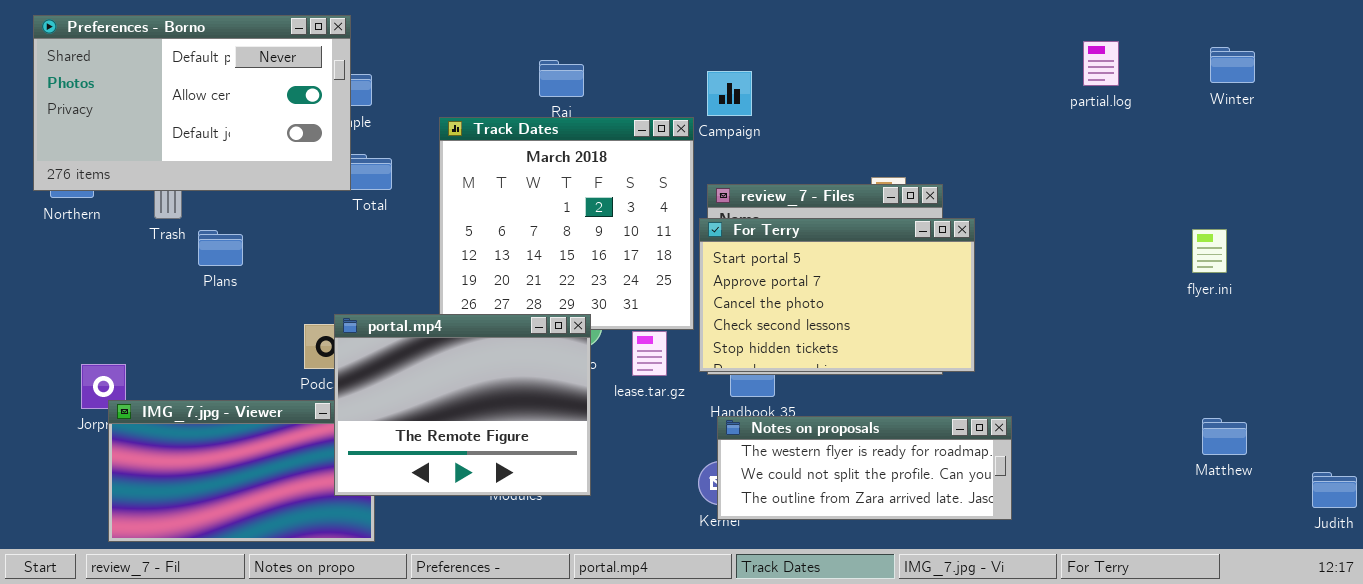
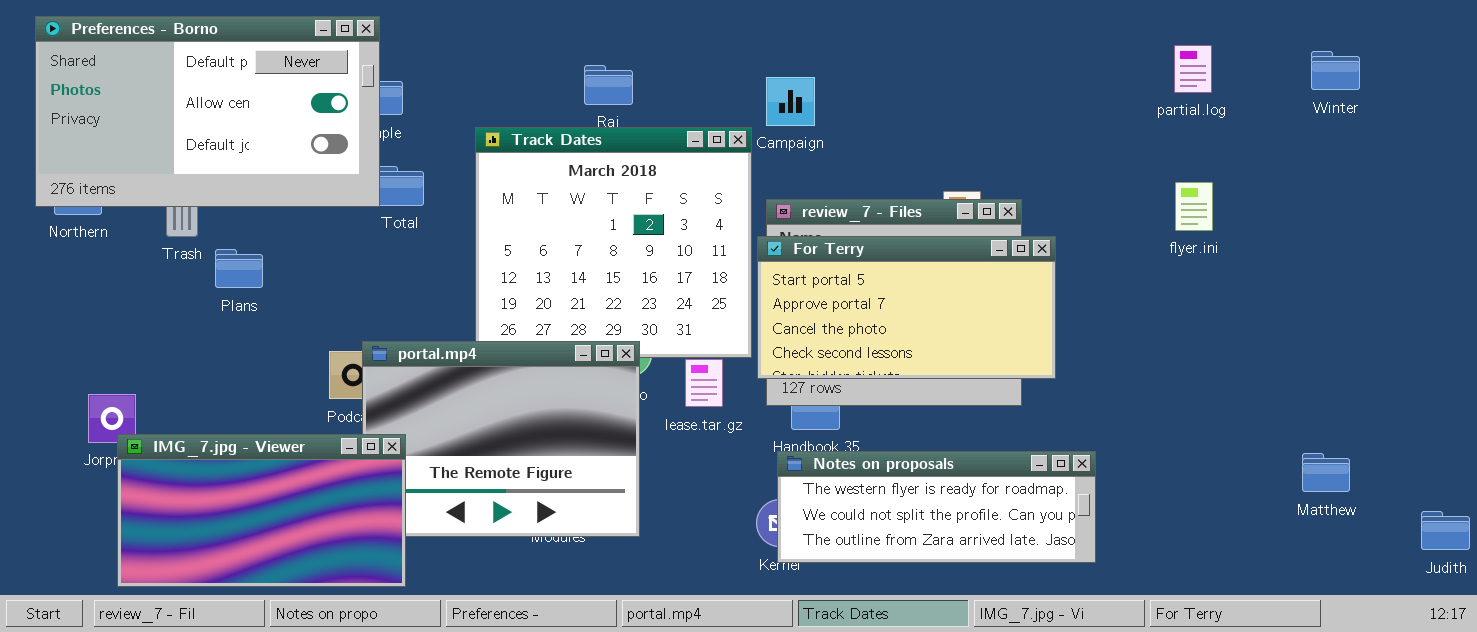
For Terry: [699,218,975,372] -> [757,236,1056,379], resized
flyer.ini: [1192,229,1227,273] -> [1175,182,1213,231], moved
IMG_7.jpg - Viewer: [108,400,375,542] -> [117,434,406,587], raised

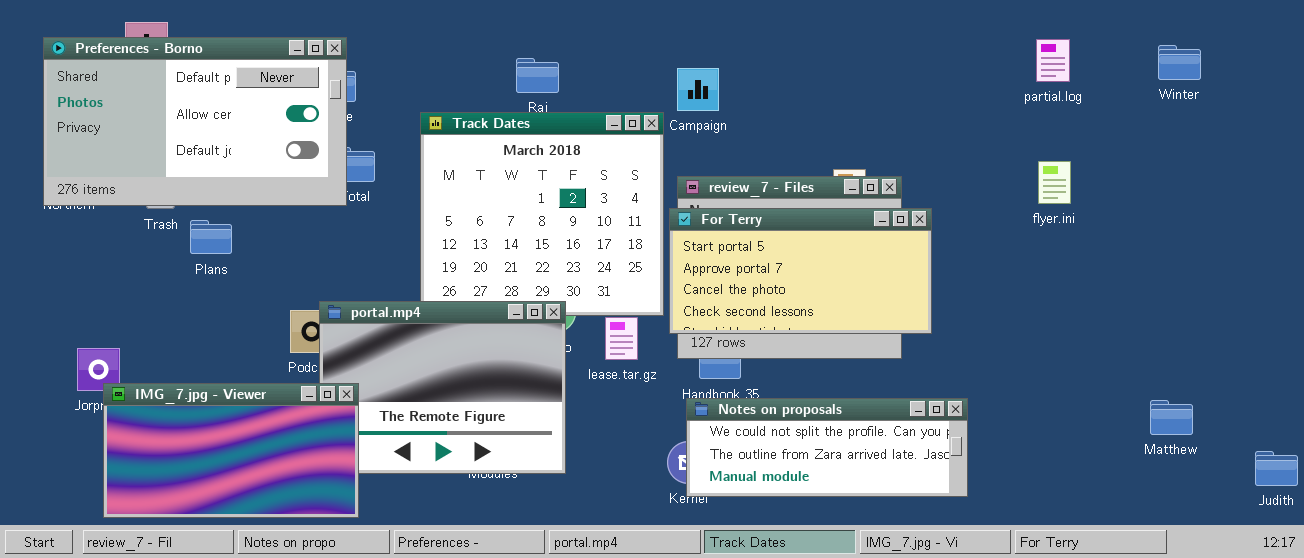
Preferences - Borno: [35,16,380,207] -> [43,37,347,206], moved
Notes on proposals: [777,451,1096,563] -> [686,398,968,497], scrolled down 1 row

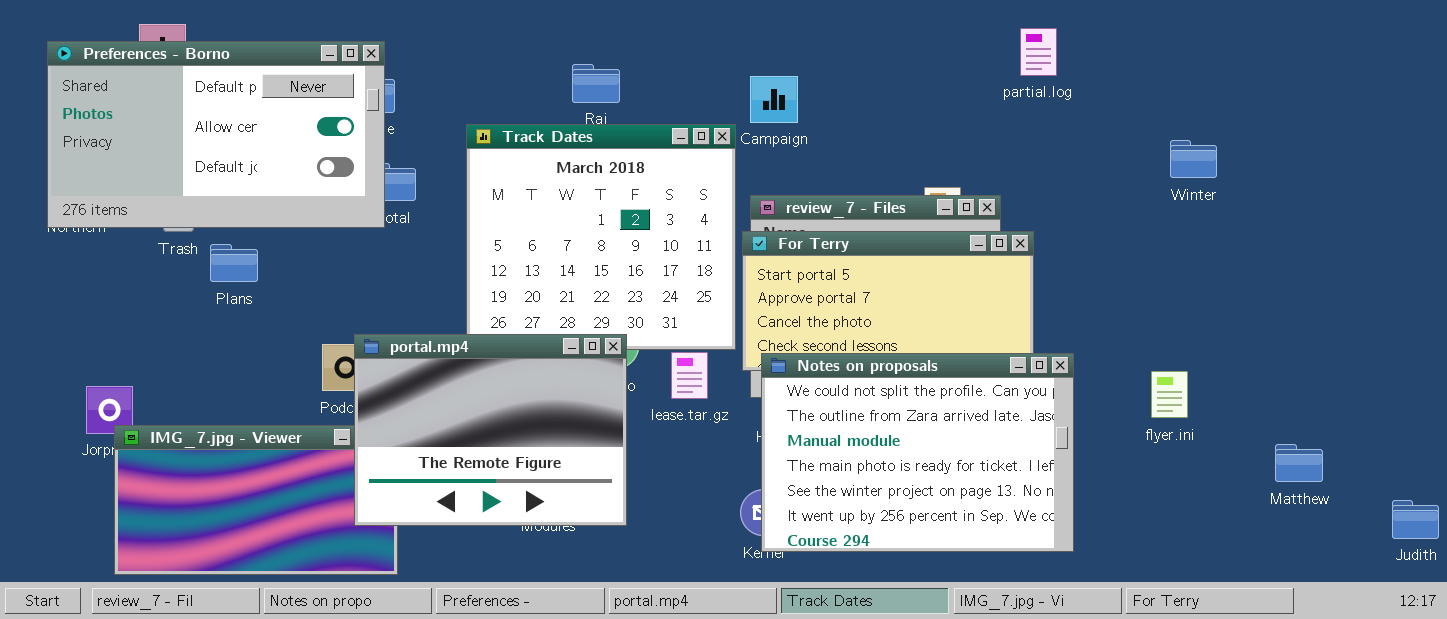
partial.log: [1036,39,1070,82] -> [1020,28,1057,76], moved
Winter: [1158,45,1201,80] -> [1170,140,1217,178], moved
flyer.ini: [1038,161,1071,204] -> [1151,371,1188,418], moved
portal.mp4: [319,301,566,474] -> [354,334,627,526], raised
Notes on proposals: [686,398,968,497] -> [761,353,1074,552], resized

